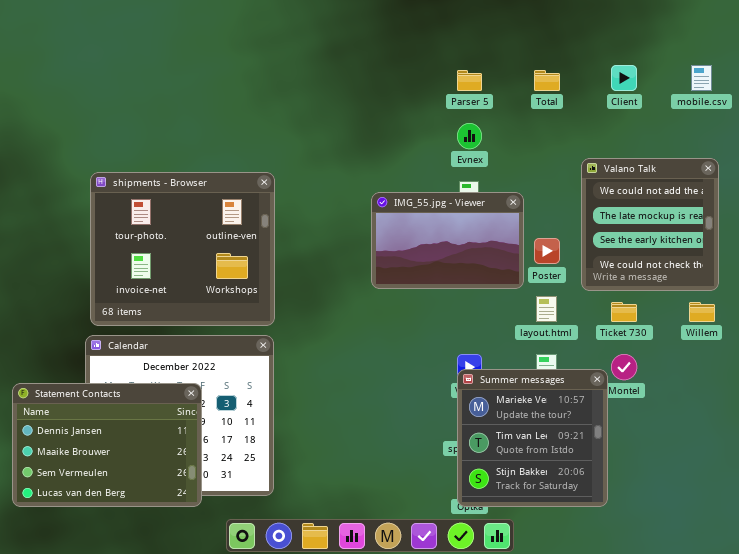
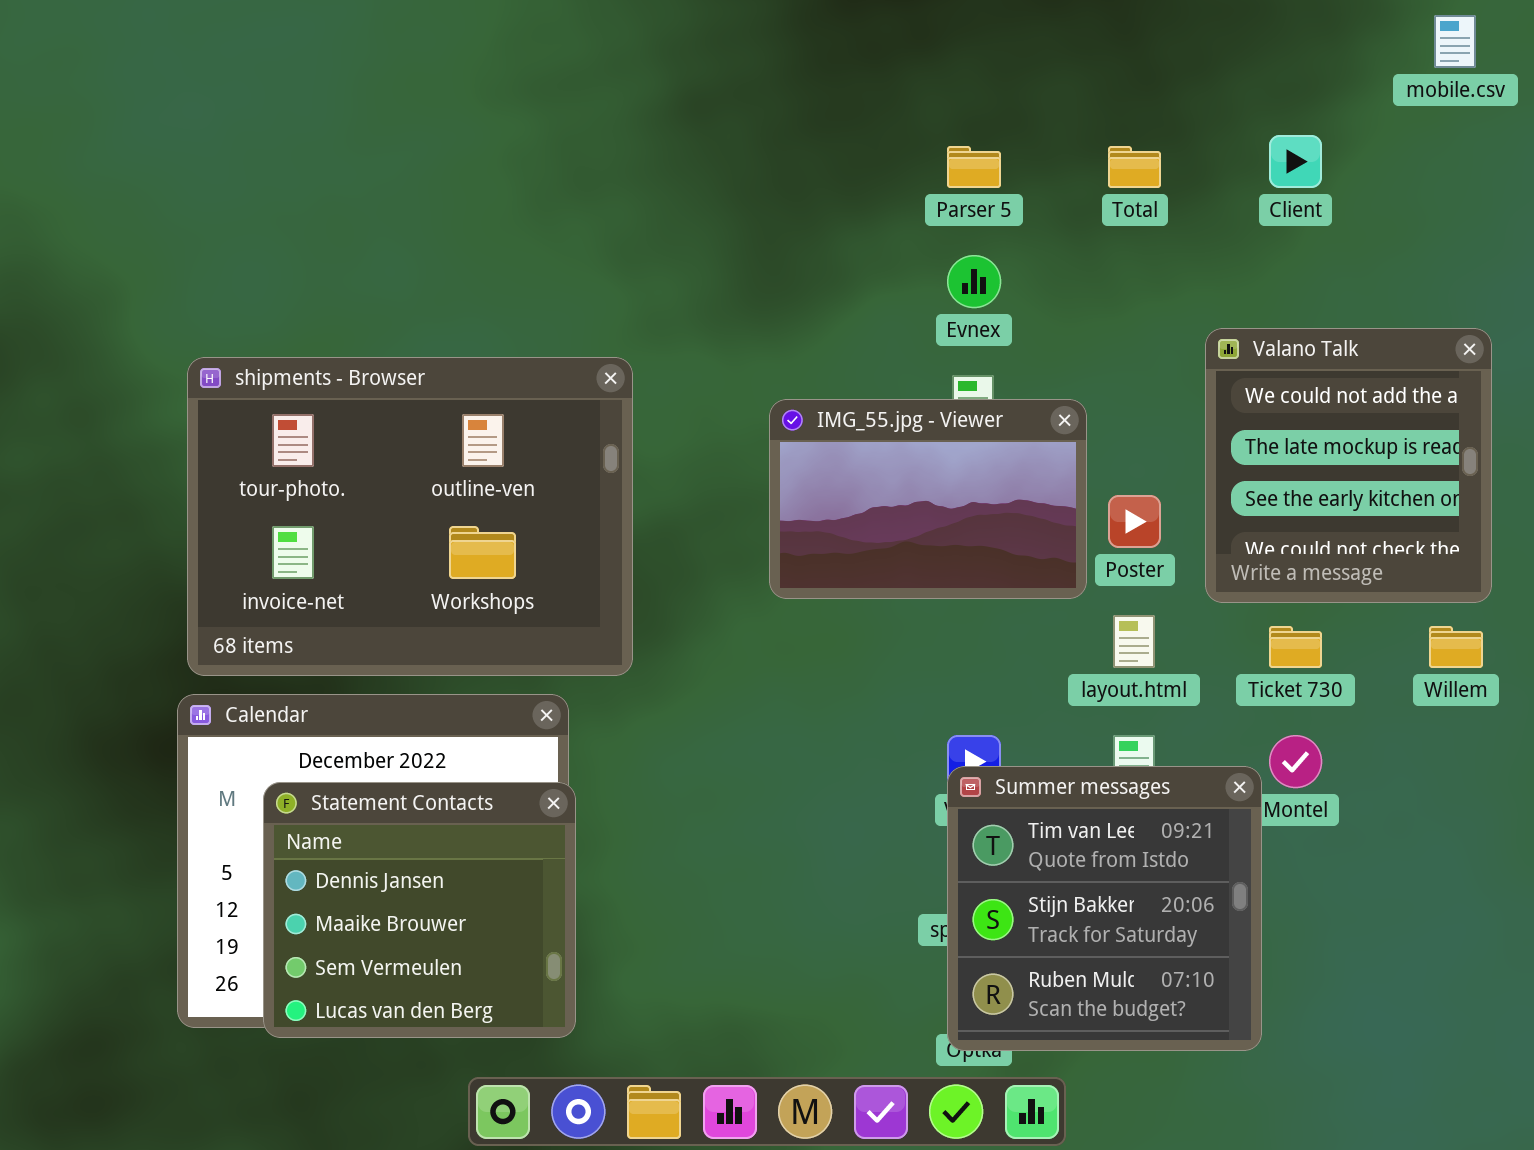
mobile.csv: [691,65,712,91] -> [1434,15,1476,68], moved
shipments - Browser: [90,172,275,326] -> [187,357,633,676], resized
Summer messages: [457,369,608,507] -> [947,766,1262,1051], scrolled down 1 row
Statement Contacts: [12,383,202,507] -> [263,782,576,1038], moved, resized

